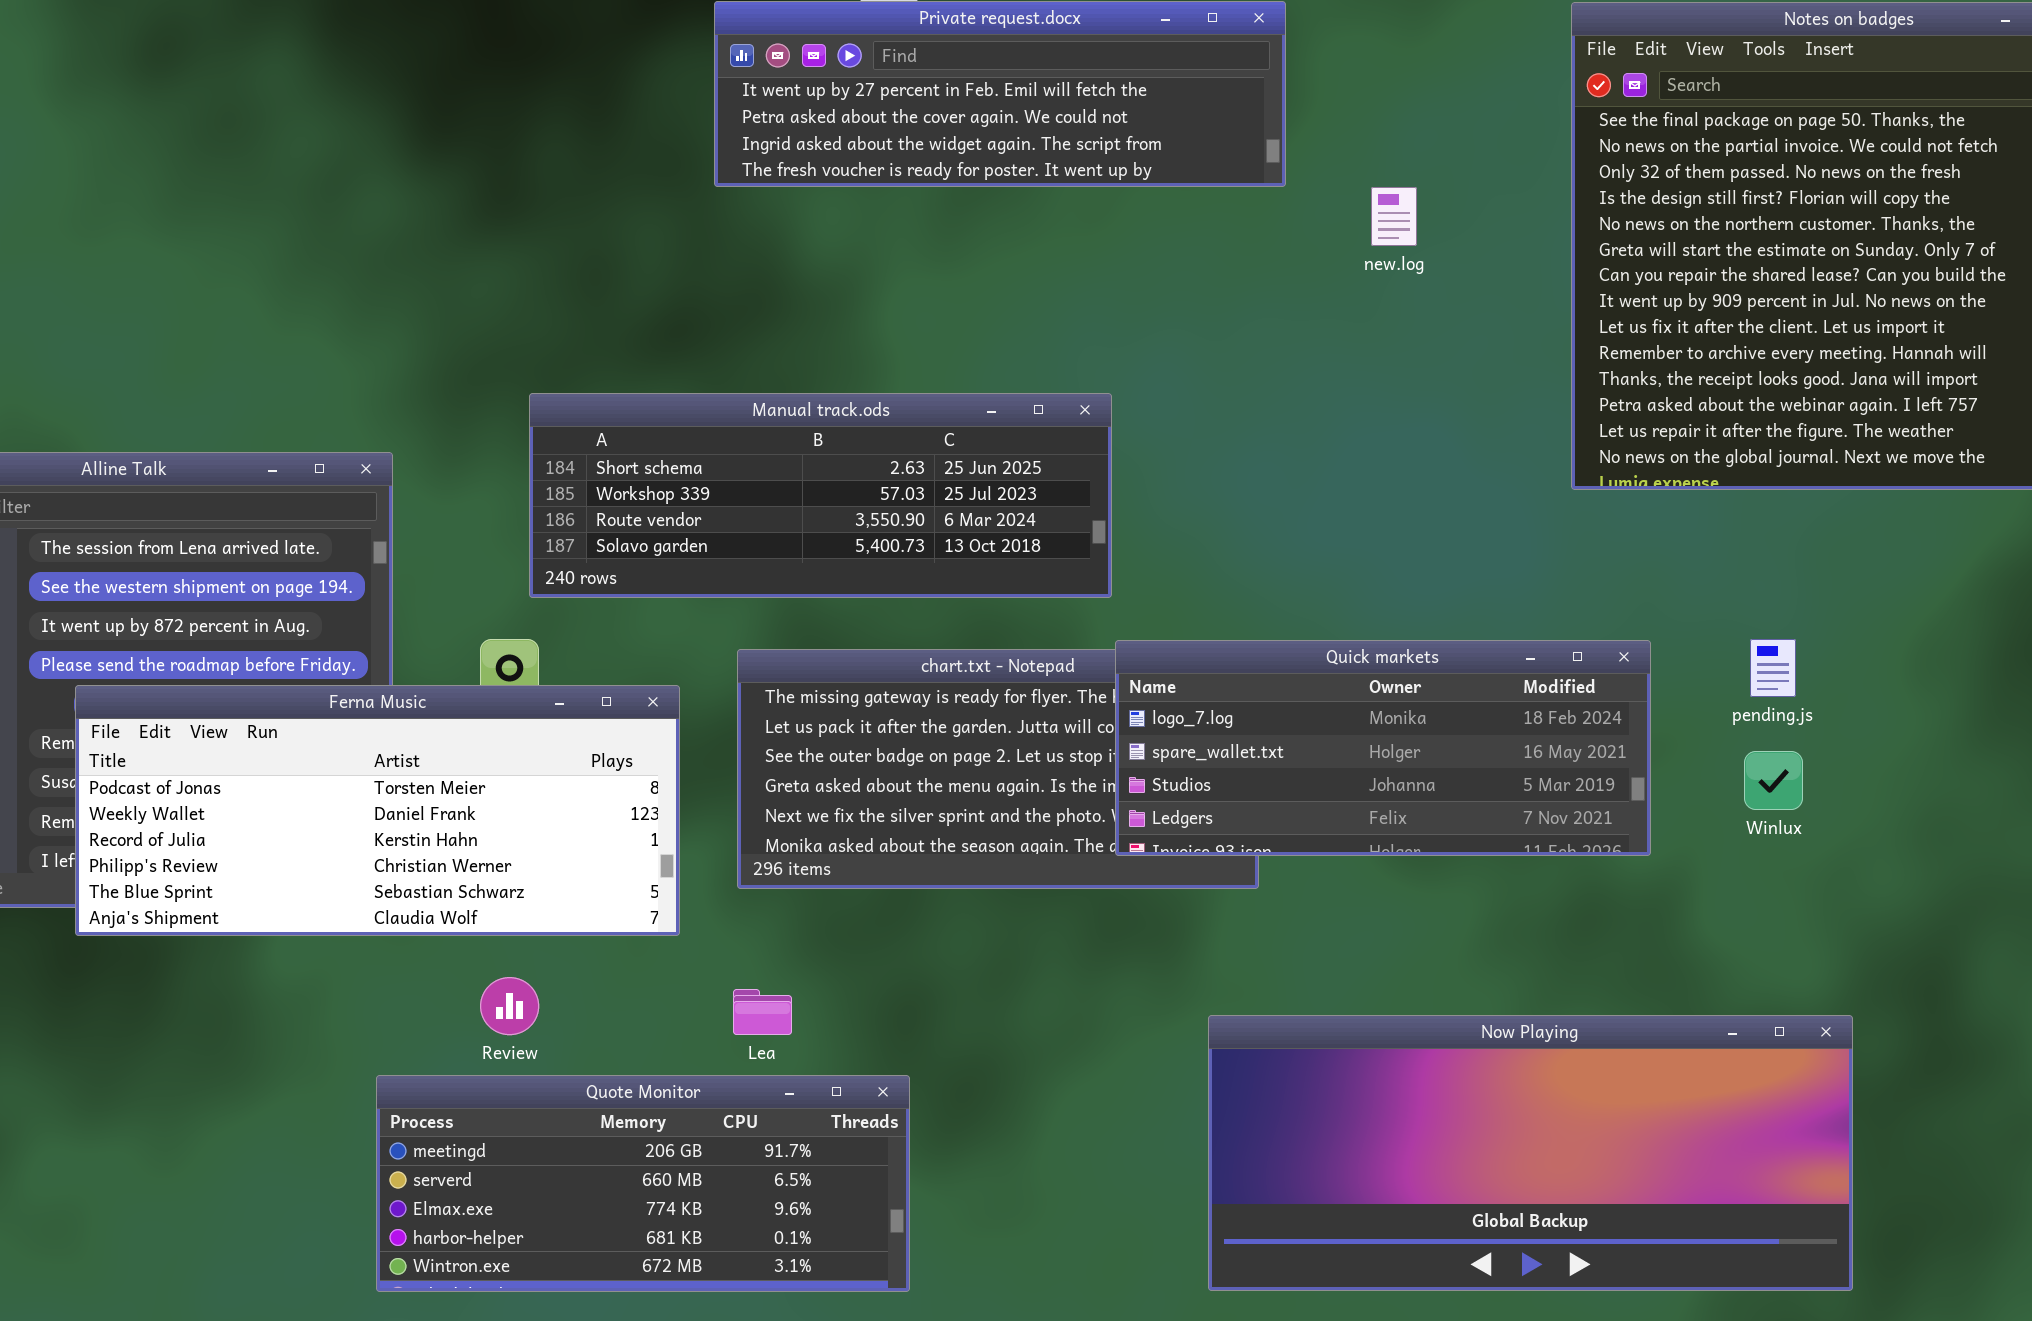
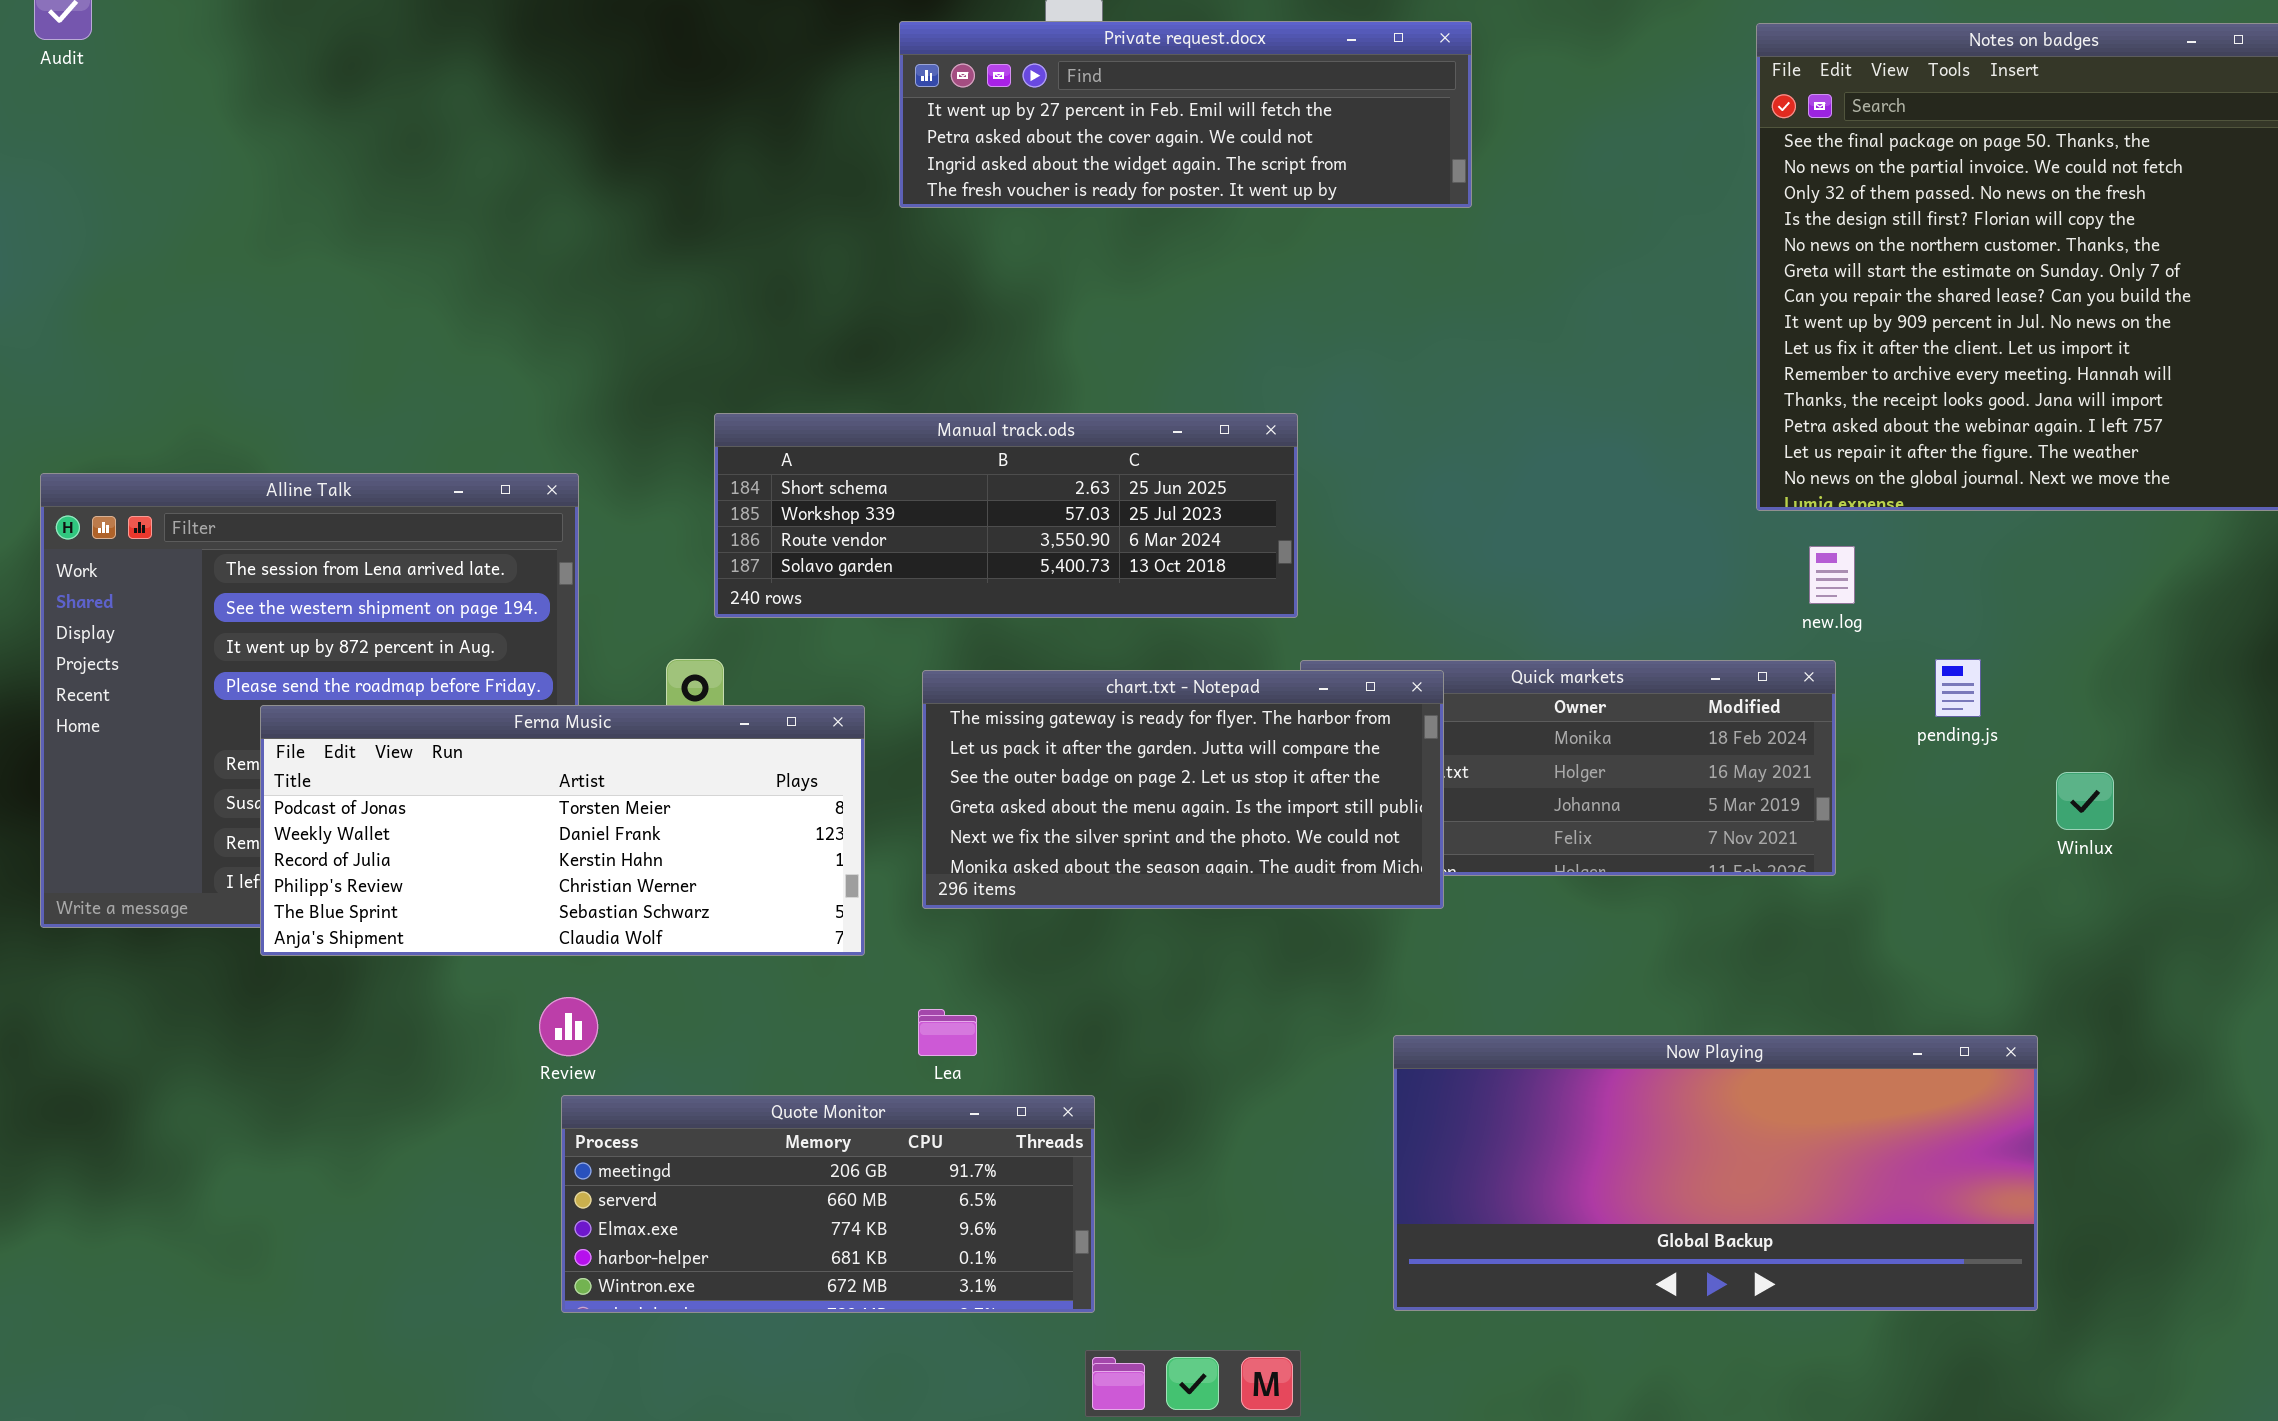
new.log: [1371,187,1417,246] -> [1809,546,1855,604], moved
chart.txt - Notepad: [737,649,1259,889] -> [922,670,1444,909], raised
Winlux: [1744,751,1803,810] -> [2056,772,2114,830], moved
Review: [480,977,539,1035] -> [539,997,598,1056], moved

